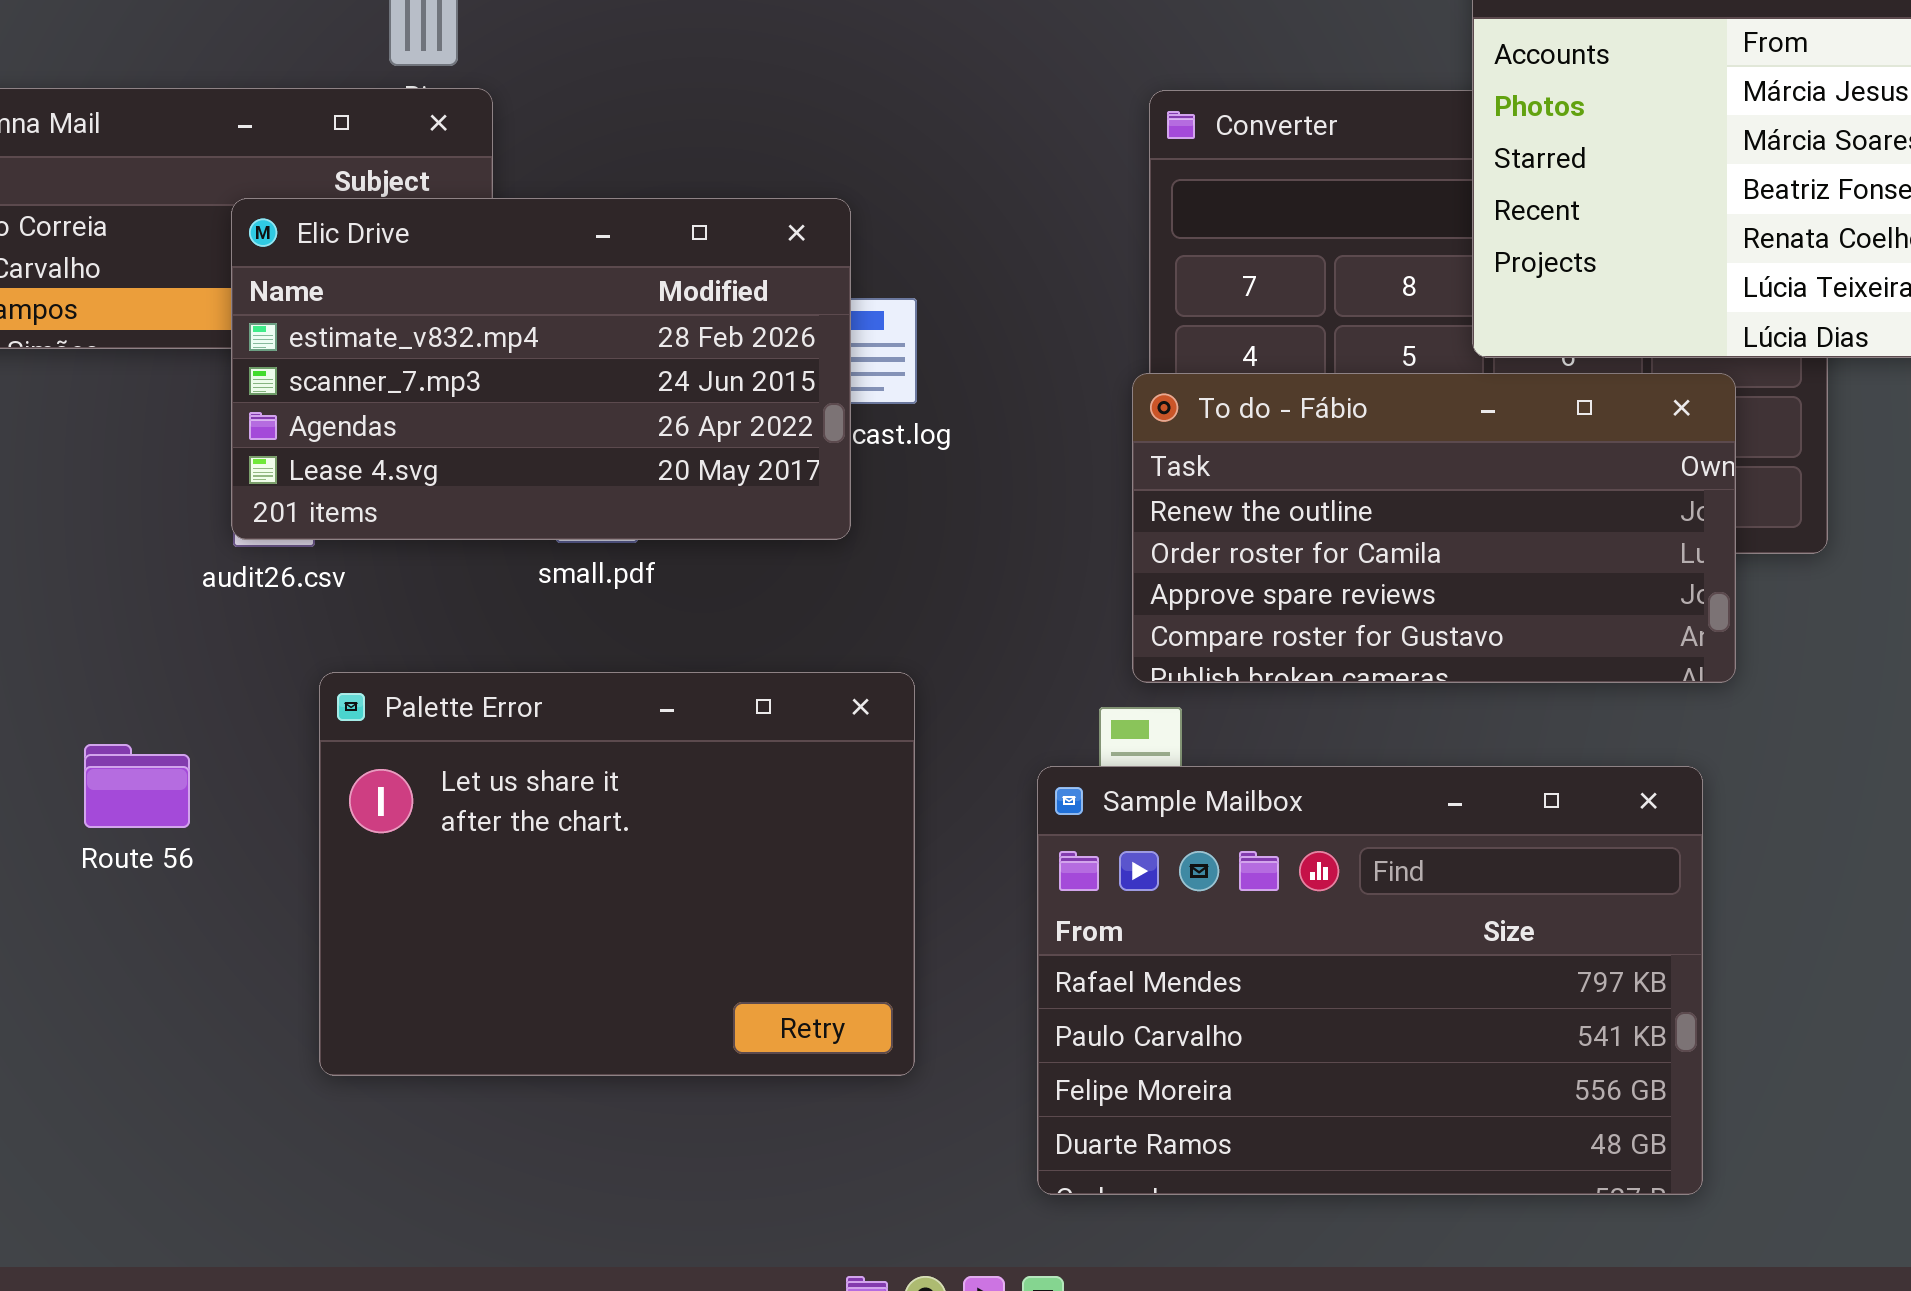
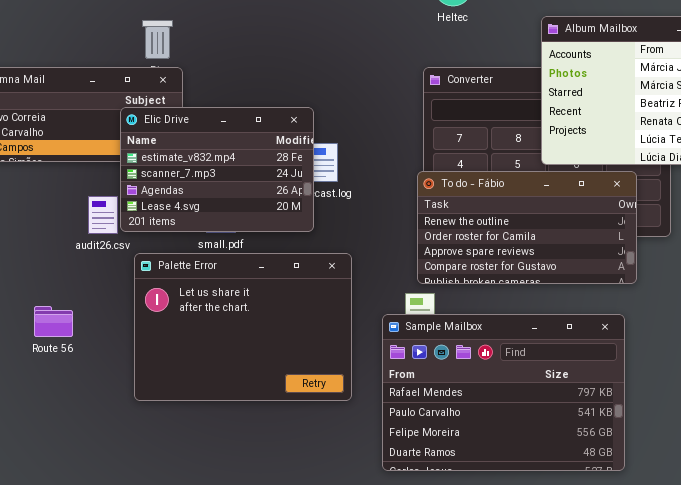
Elic Drive: [231,198,851,540] -> [120,107,314,232], resized
Palette Error: [319,672,915,1076] -> [134,253,352,401], moved

